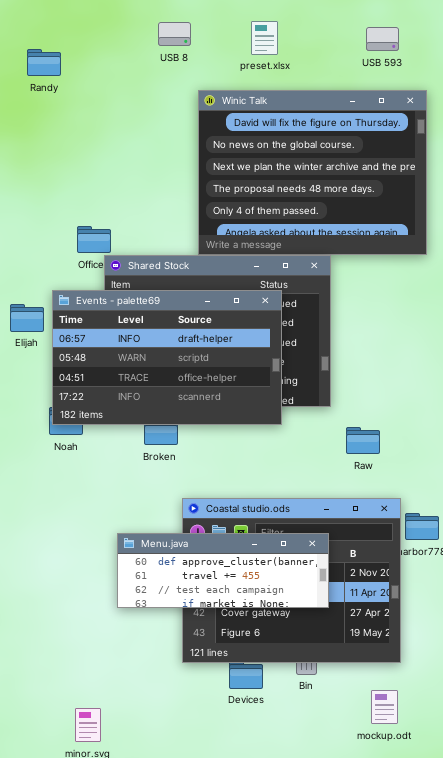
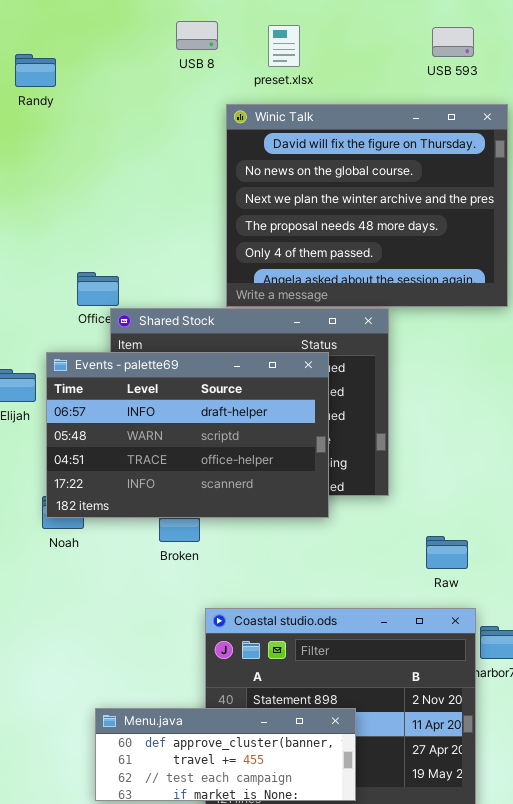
preset.xlsx: [251,21,278,55] -> [268,25,300,67], moved
Raw: [346,427,380,454] -> [426,536,468,569], moved
Menu.java: [117,533,329,608] -> [95,708,356,801], moved

